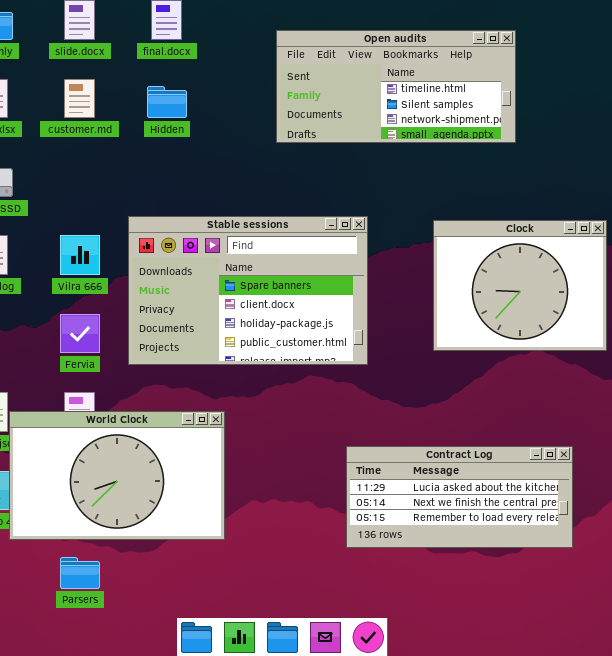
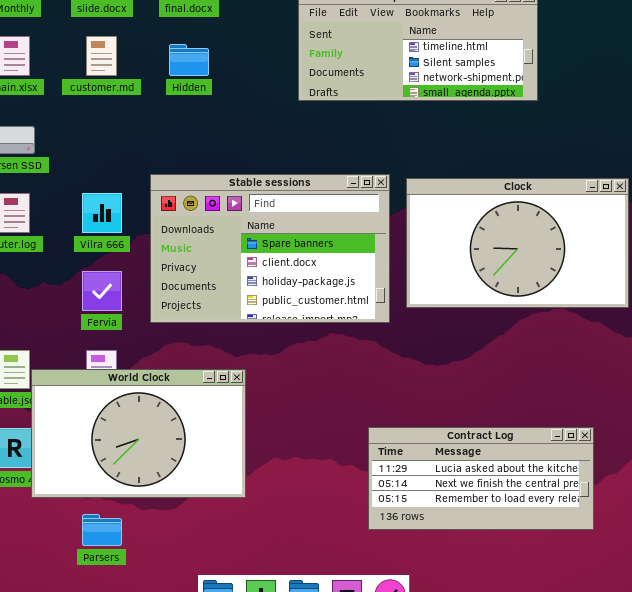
Clock: [433,220,607,351] -> [406,178,629,308], resized
Contract Log: [346,446,573,548] -> [368,427,594,530], moved

